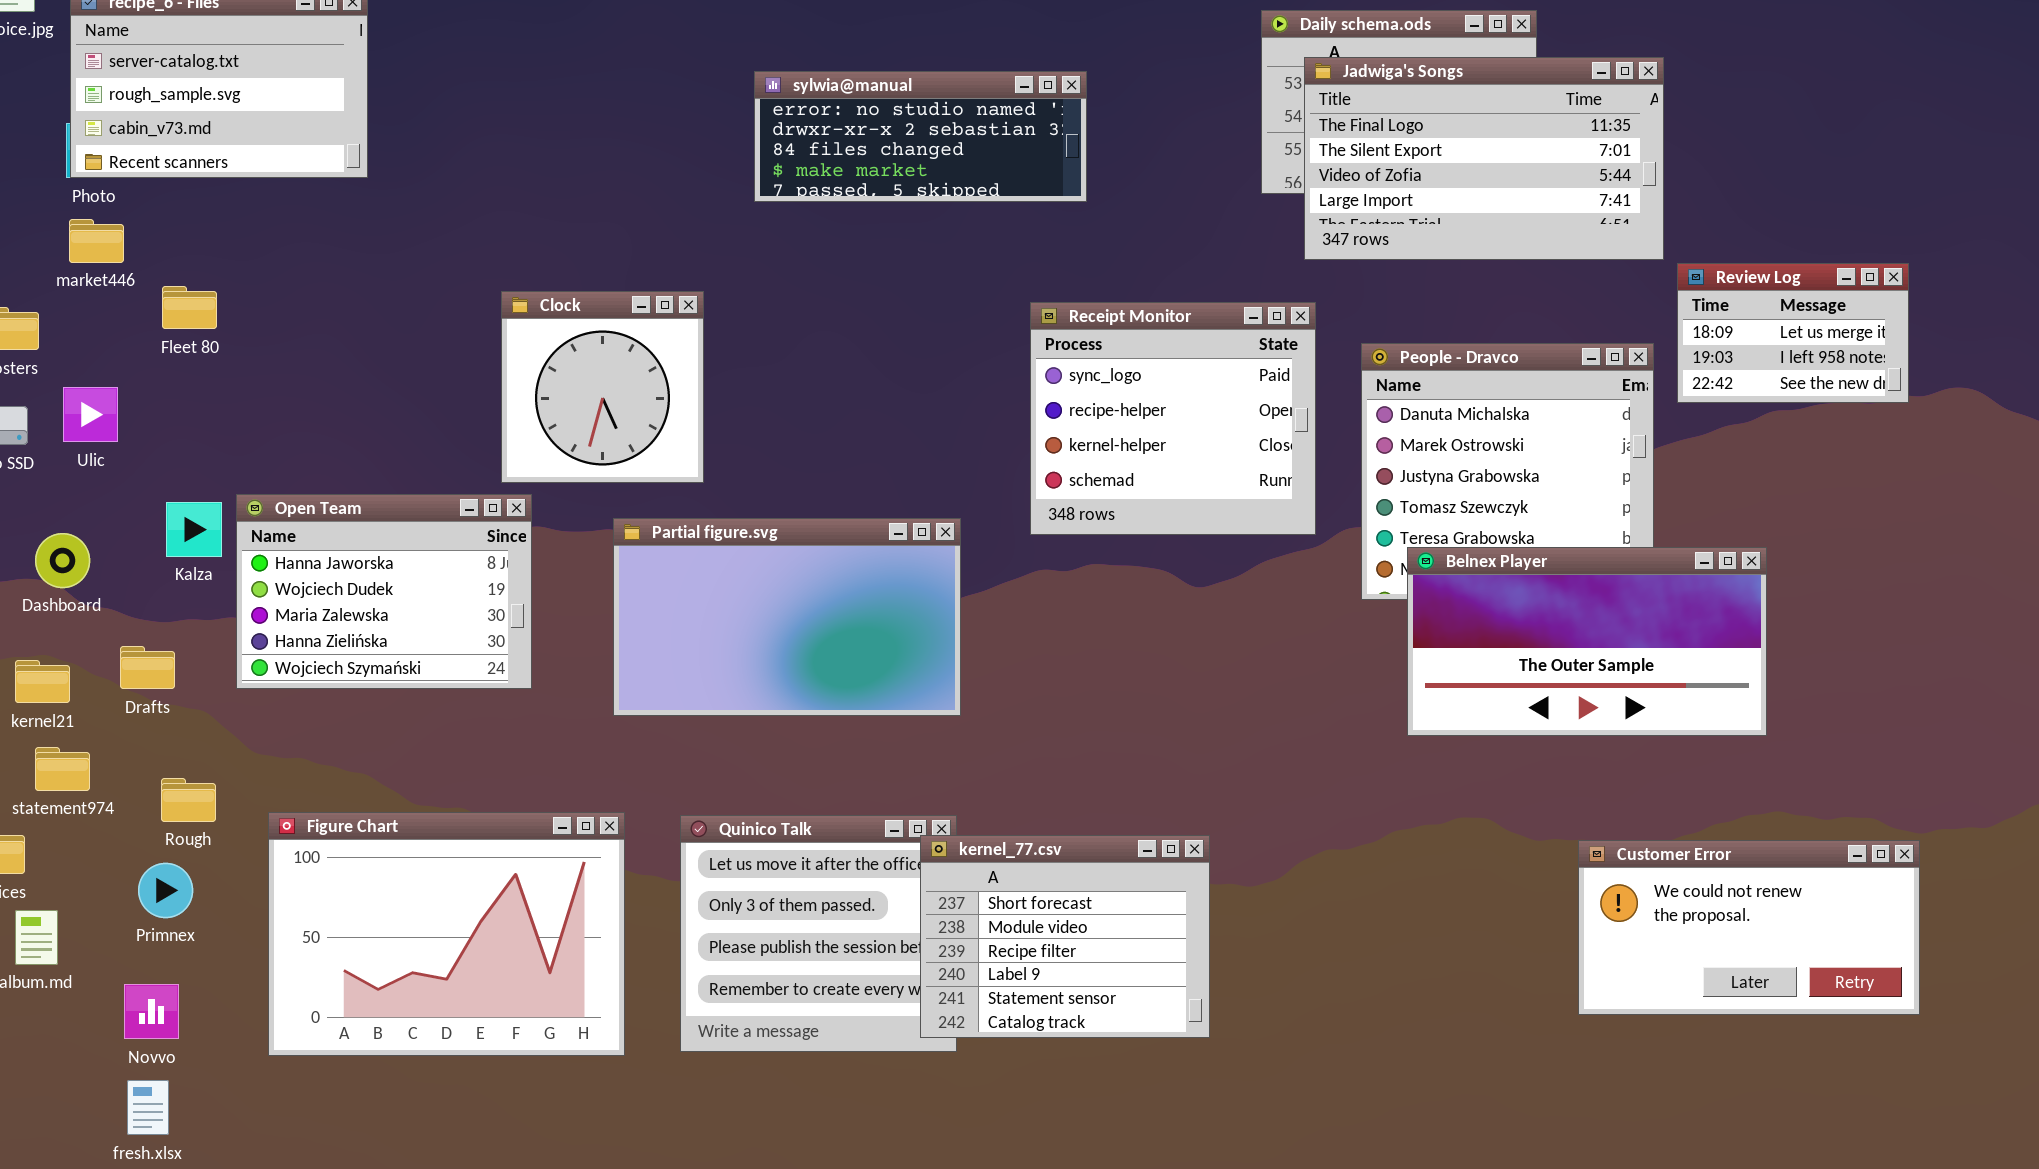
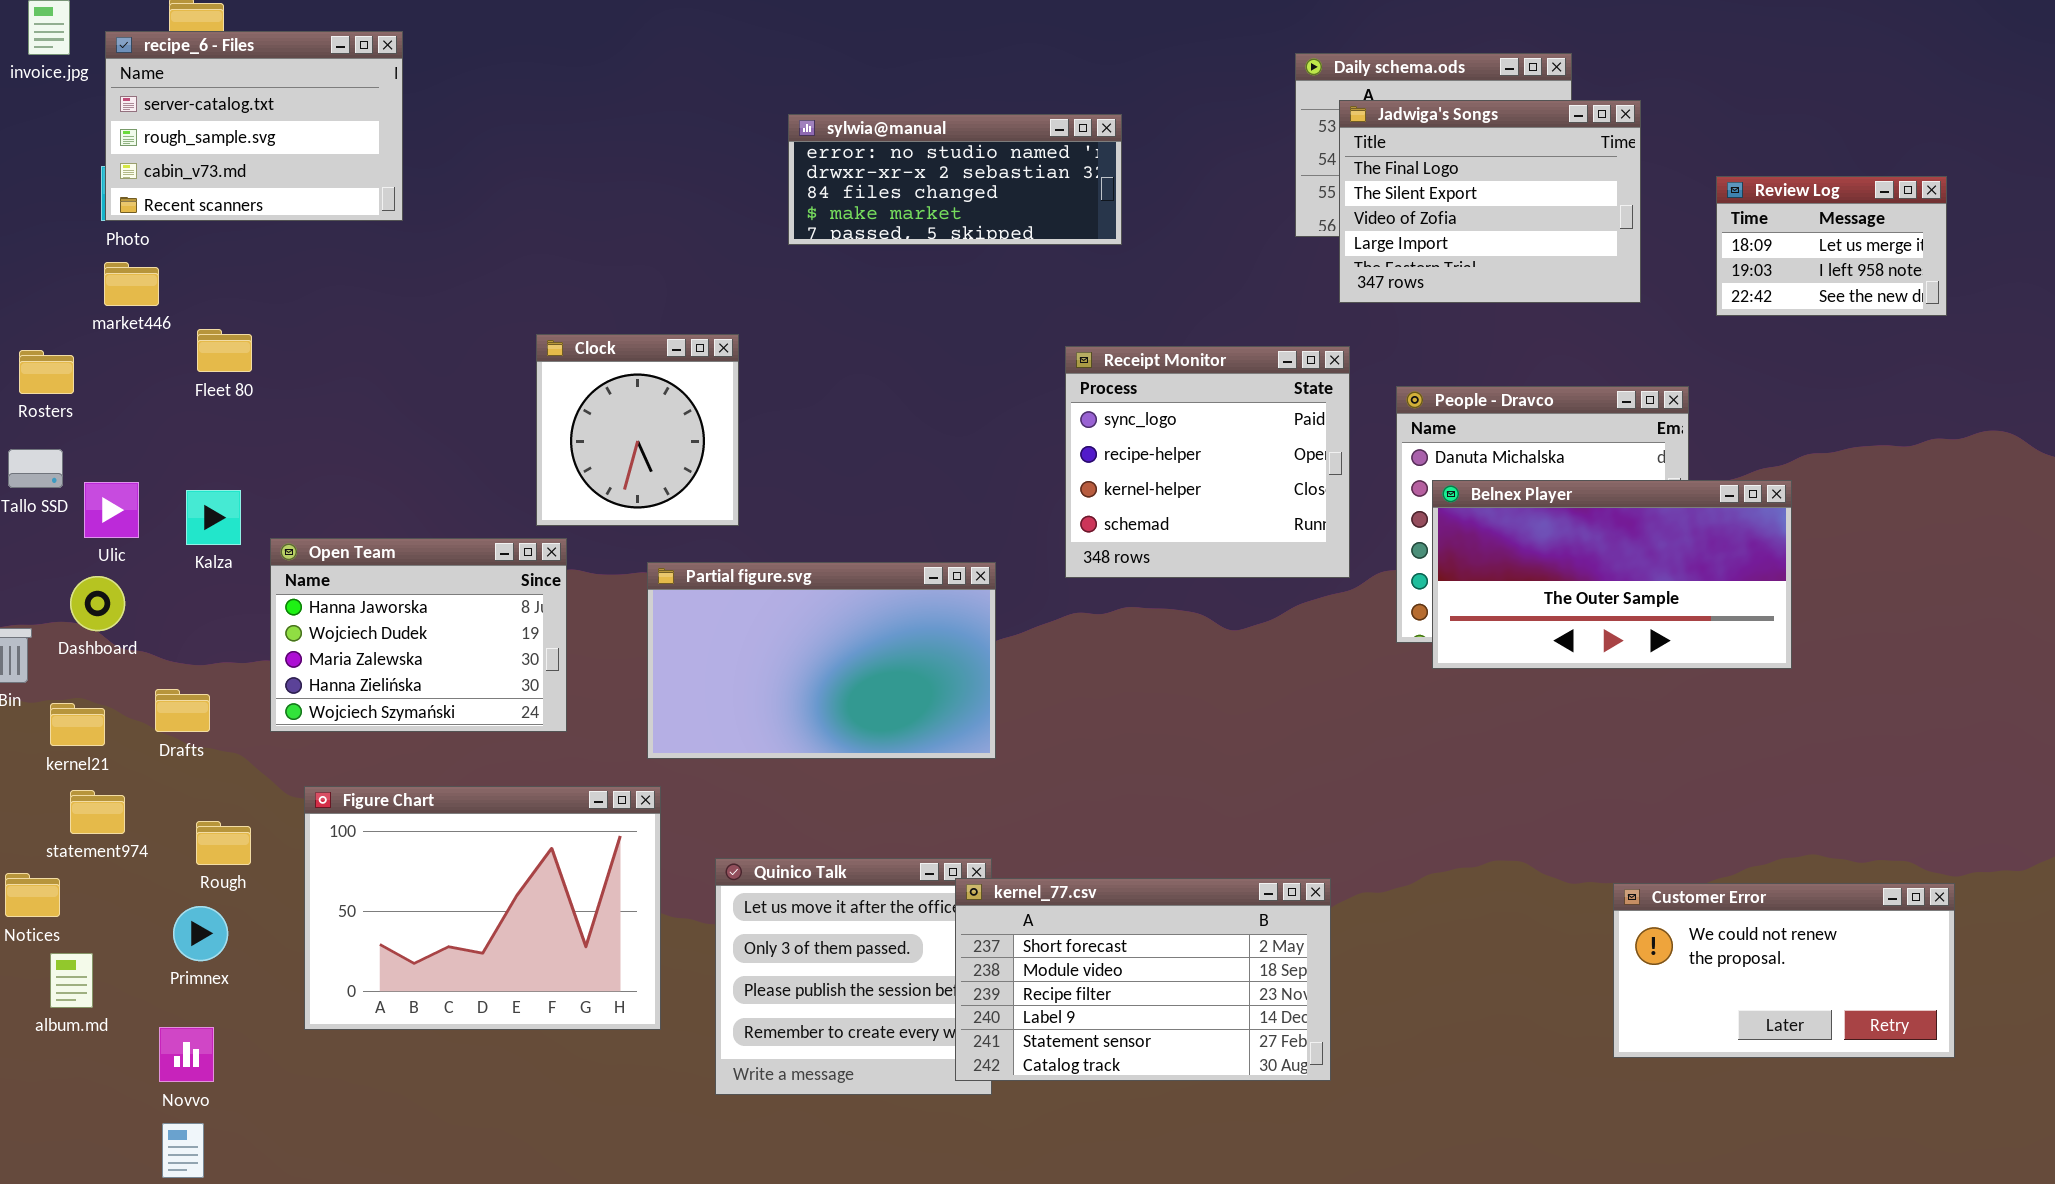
Jadwiga's Songs: [1304,57,1664,260] -> [1339,100,1641,303], resized
Review Log: [1677,263,1909,403] -> [1716,176,1947,316], moved
Ulic: [63,387,118,442] -> [84,482,139,538], moved
Kalza: [166,502,222,557] -> [186,490,241,545], moved
Belnex Player: [1407,547,1767,736] -> [1432,480,1792,669], moved
Figure Chart: [268,812,625,1056] -> [304,786,661,1030], moved
kernel_77.csv: [920,835,1210,1038] -> [955,878,1331,1081], resized

